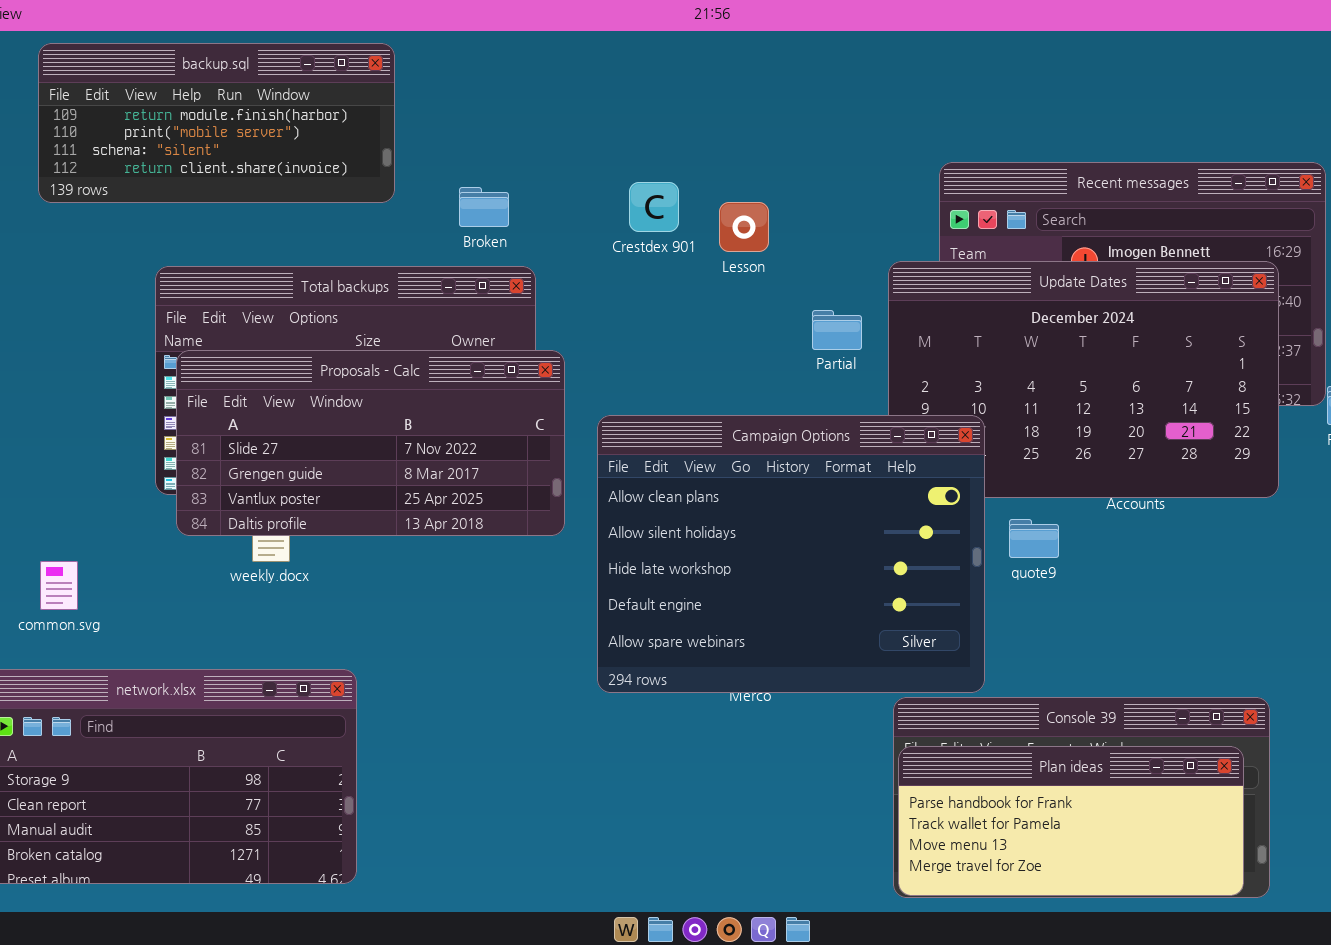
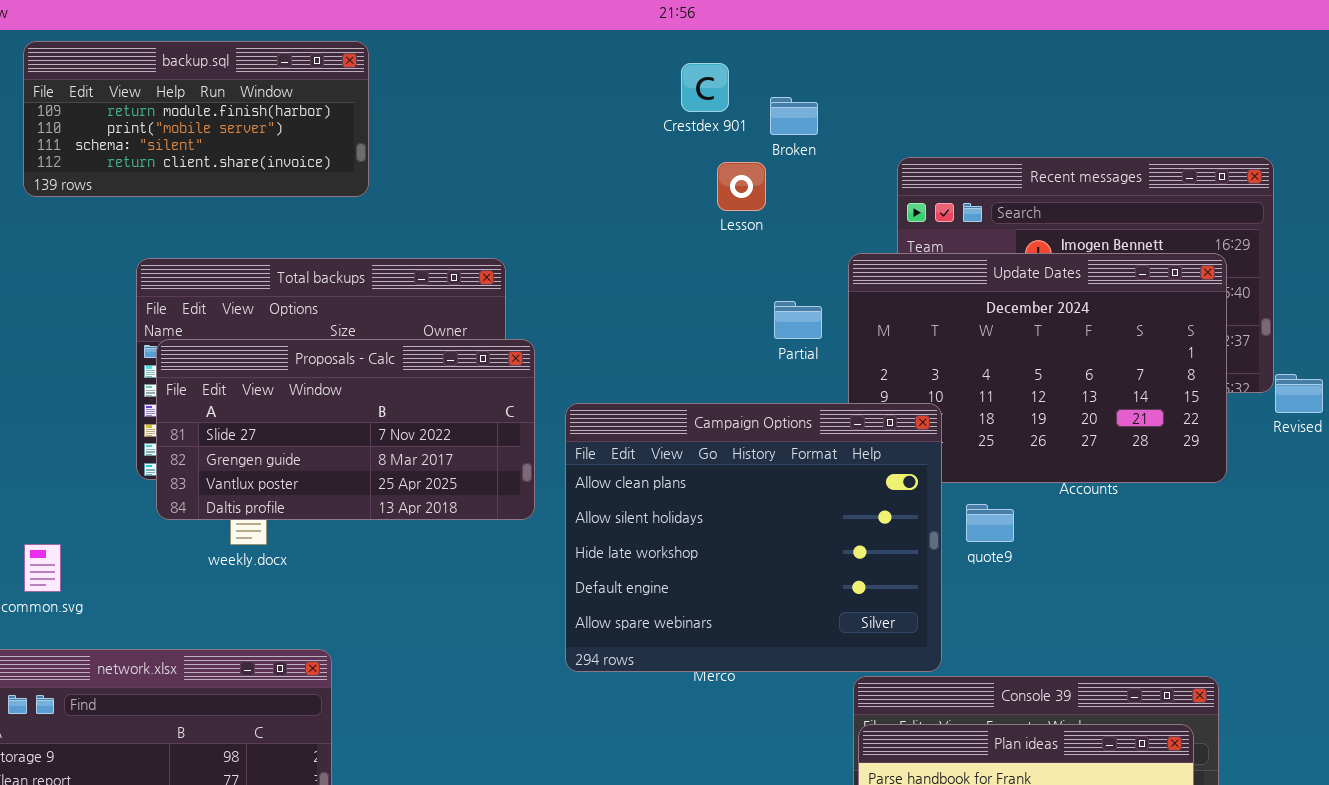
Crestdex 901: [629,182,679,232] -> [681,63,729,112], moved
Broken: [459,187,509,227] -> [770,97,818,135], moved
Lesson: [719,202,769,252] -> [717,162,766,211], moved

